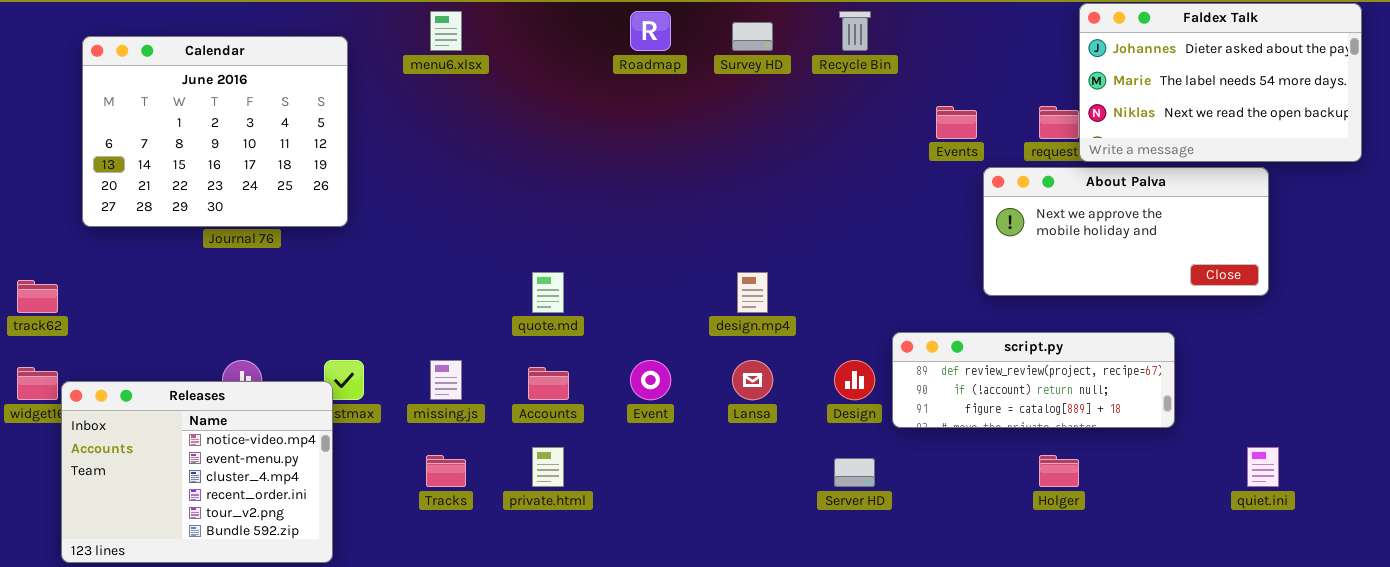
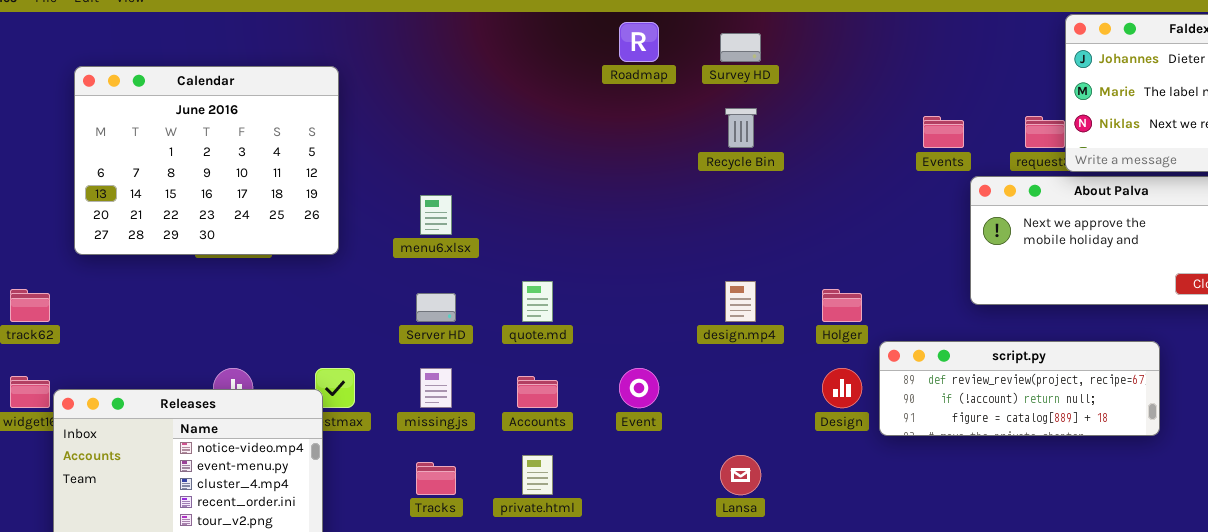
menu6.xlsx: [430,11,462,51] -> [420,195,452,235], moved
Recycle Bin: [839,11,871,51] -> [725,108,757,148], moved
Calendar: [82,36,348,227] -> [74,66,339,255], moved
Lansa: [732,360,773,400] -> [720,455,761,495], moved
Holger: [1039,455,1079,487] -> [822,289,862,322], moved
Server HD: [834,458,875,487] -> [416,293,456,322], moved

